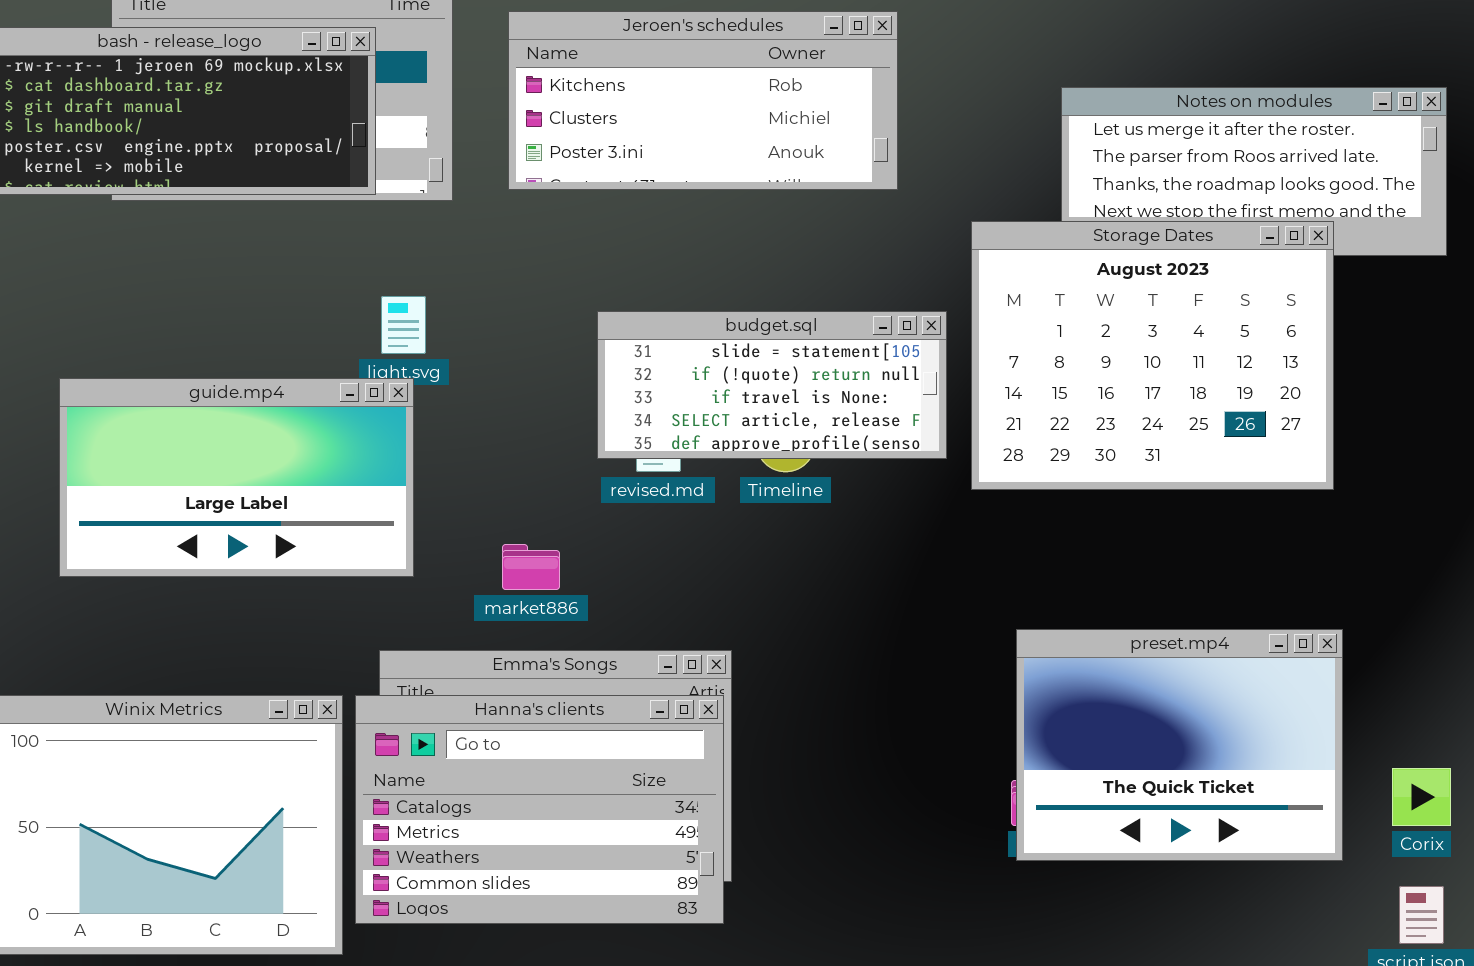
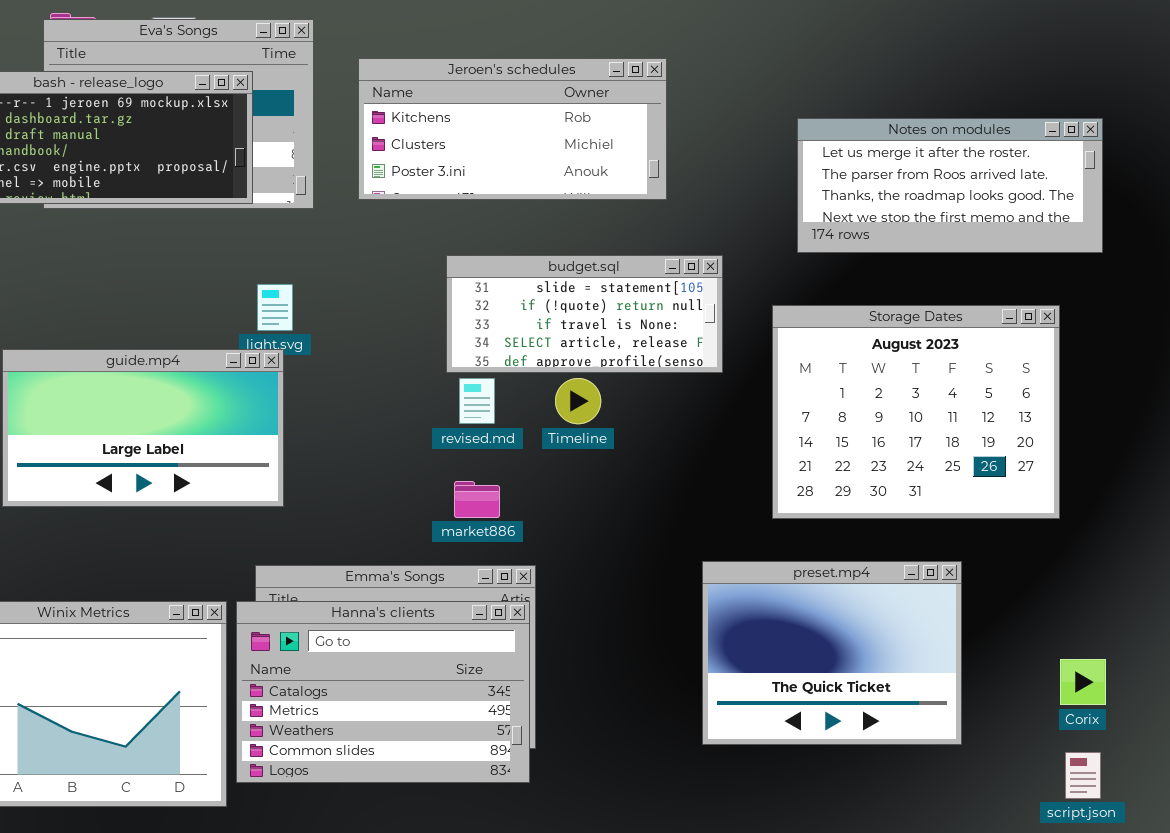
Storage Dates: [971,221,1334,490] -> [772,305,1060,519], moved
budget.sql: [597,311,947,459] -> [446,255,723,373], moved
market886: [502,544,560,590] -> [454,481,500,518], moved
preset.mp4: [1016,629,1343,861] -> [702,561,962,745], moved

